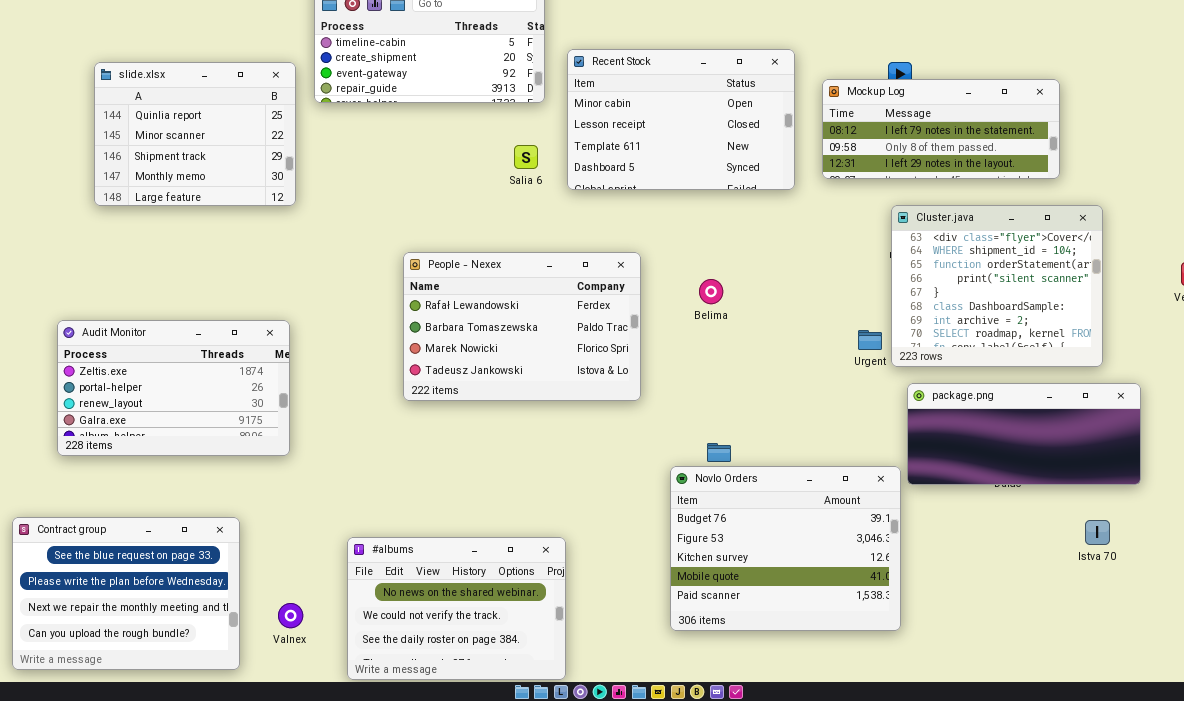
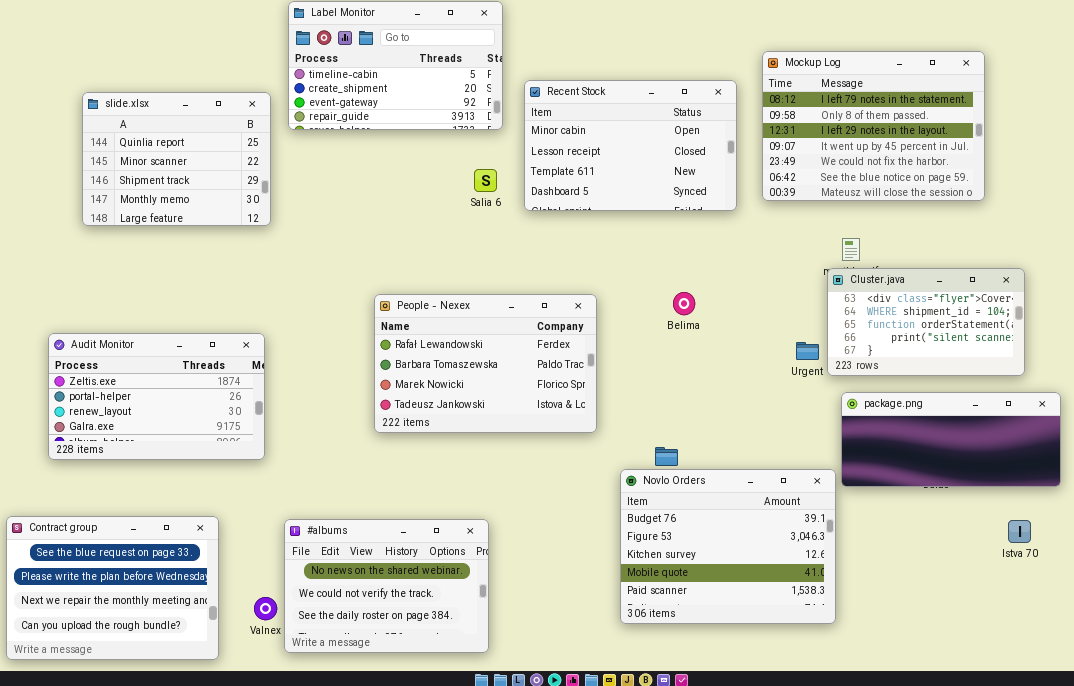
Mockup Log: [822,79,1060,179] -> [762,51,985,201], resized
Cluster.java: [891,205,1103,367] -> [827,268,1025,376], resized
People - Nexex: [403,252,641,401] -> [374,294,597,433], moved
Belima: [699,279,723,304] -> [673,292,695,315], moved
#albums: [347,537,566,680] -> [284,519,489,653], moved

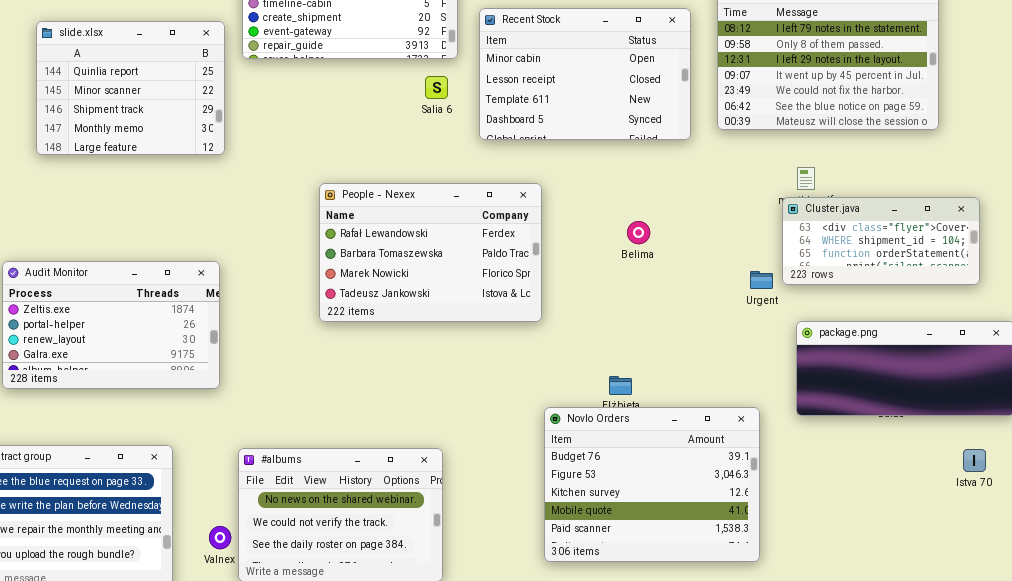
Salia 6: [474,169,497,192] -> [425,76,448,99], moved
Cluster.java: [827,268,1025,376] -> [782,197,980,285], resized
People - Nexex: [374,294,597,433] -> [319,183,542,322], moved
Novlo Orders: [620,469,836,624] -> [544,407,760,562], moved

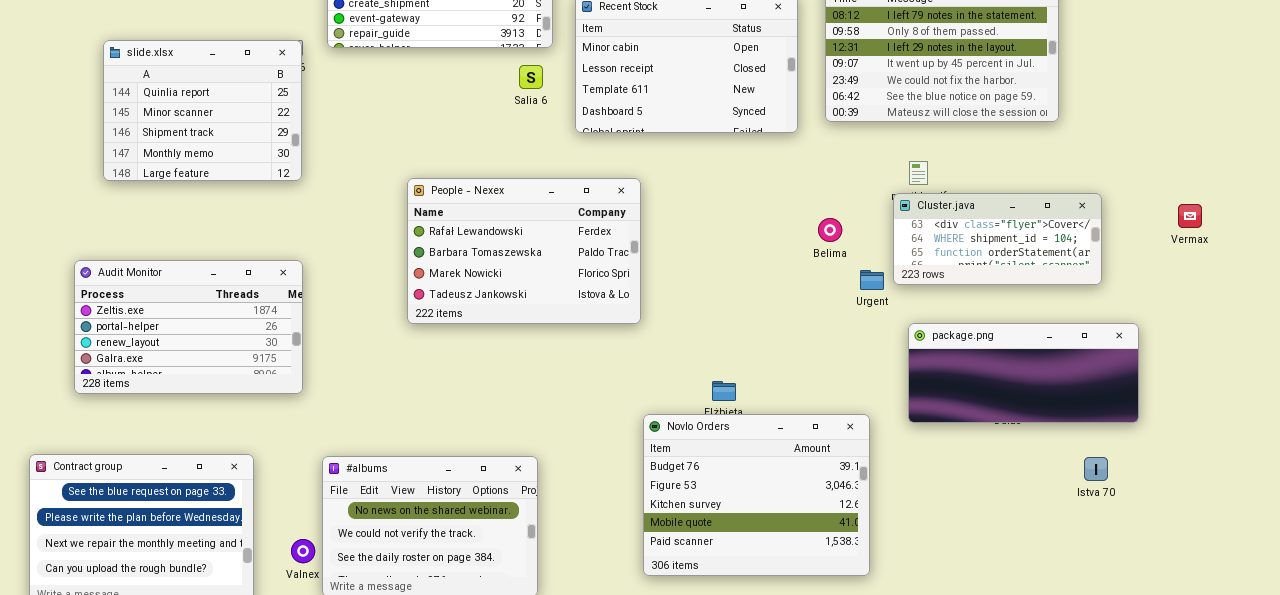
slide.xlsx: [36,21,225,155] -> [103,40,302,181], moved
Belima: [627,221,650,244] -> [818,218,842,242], moved

